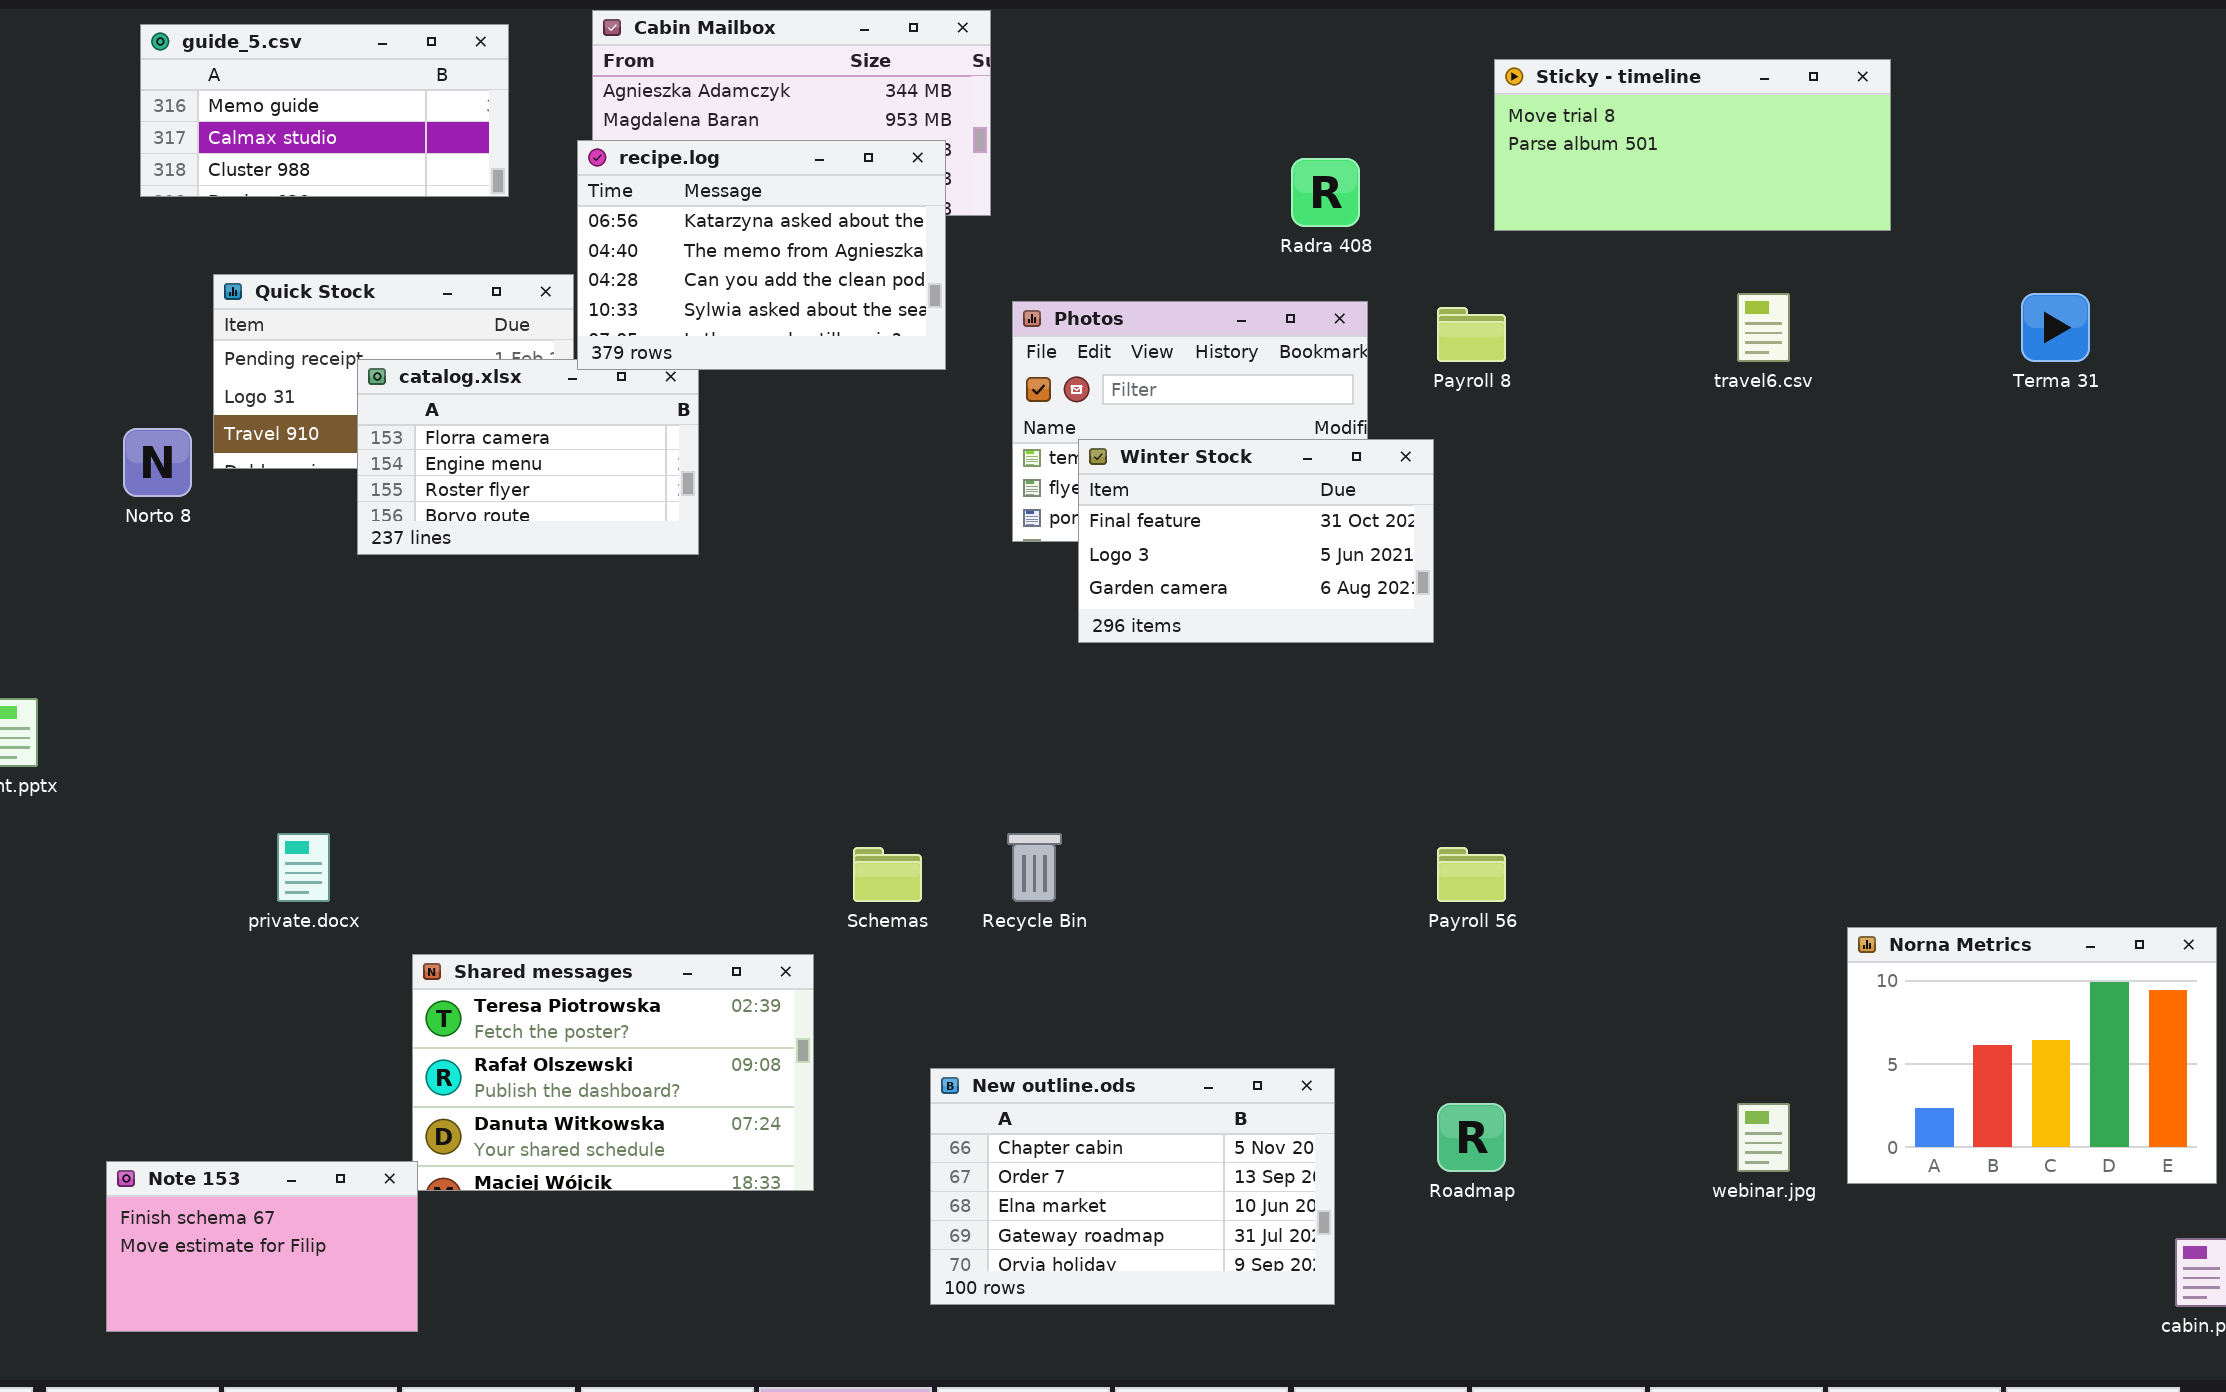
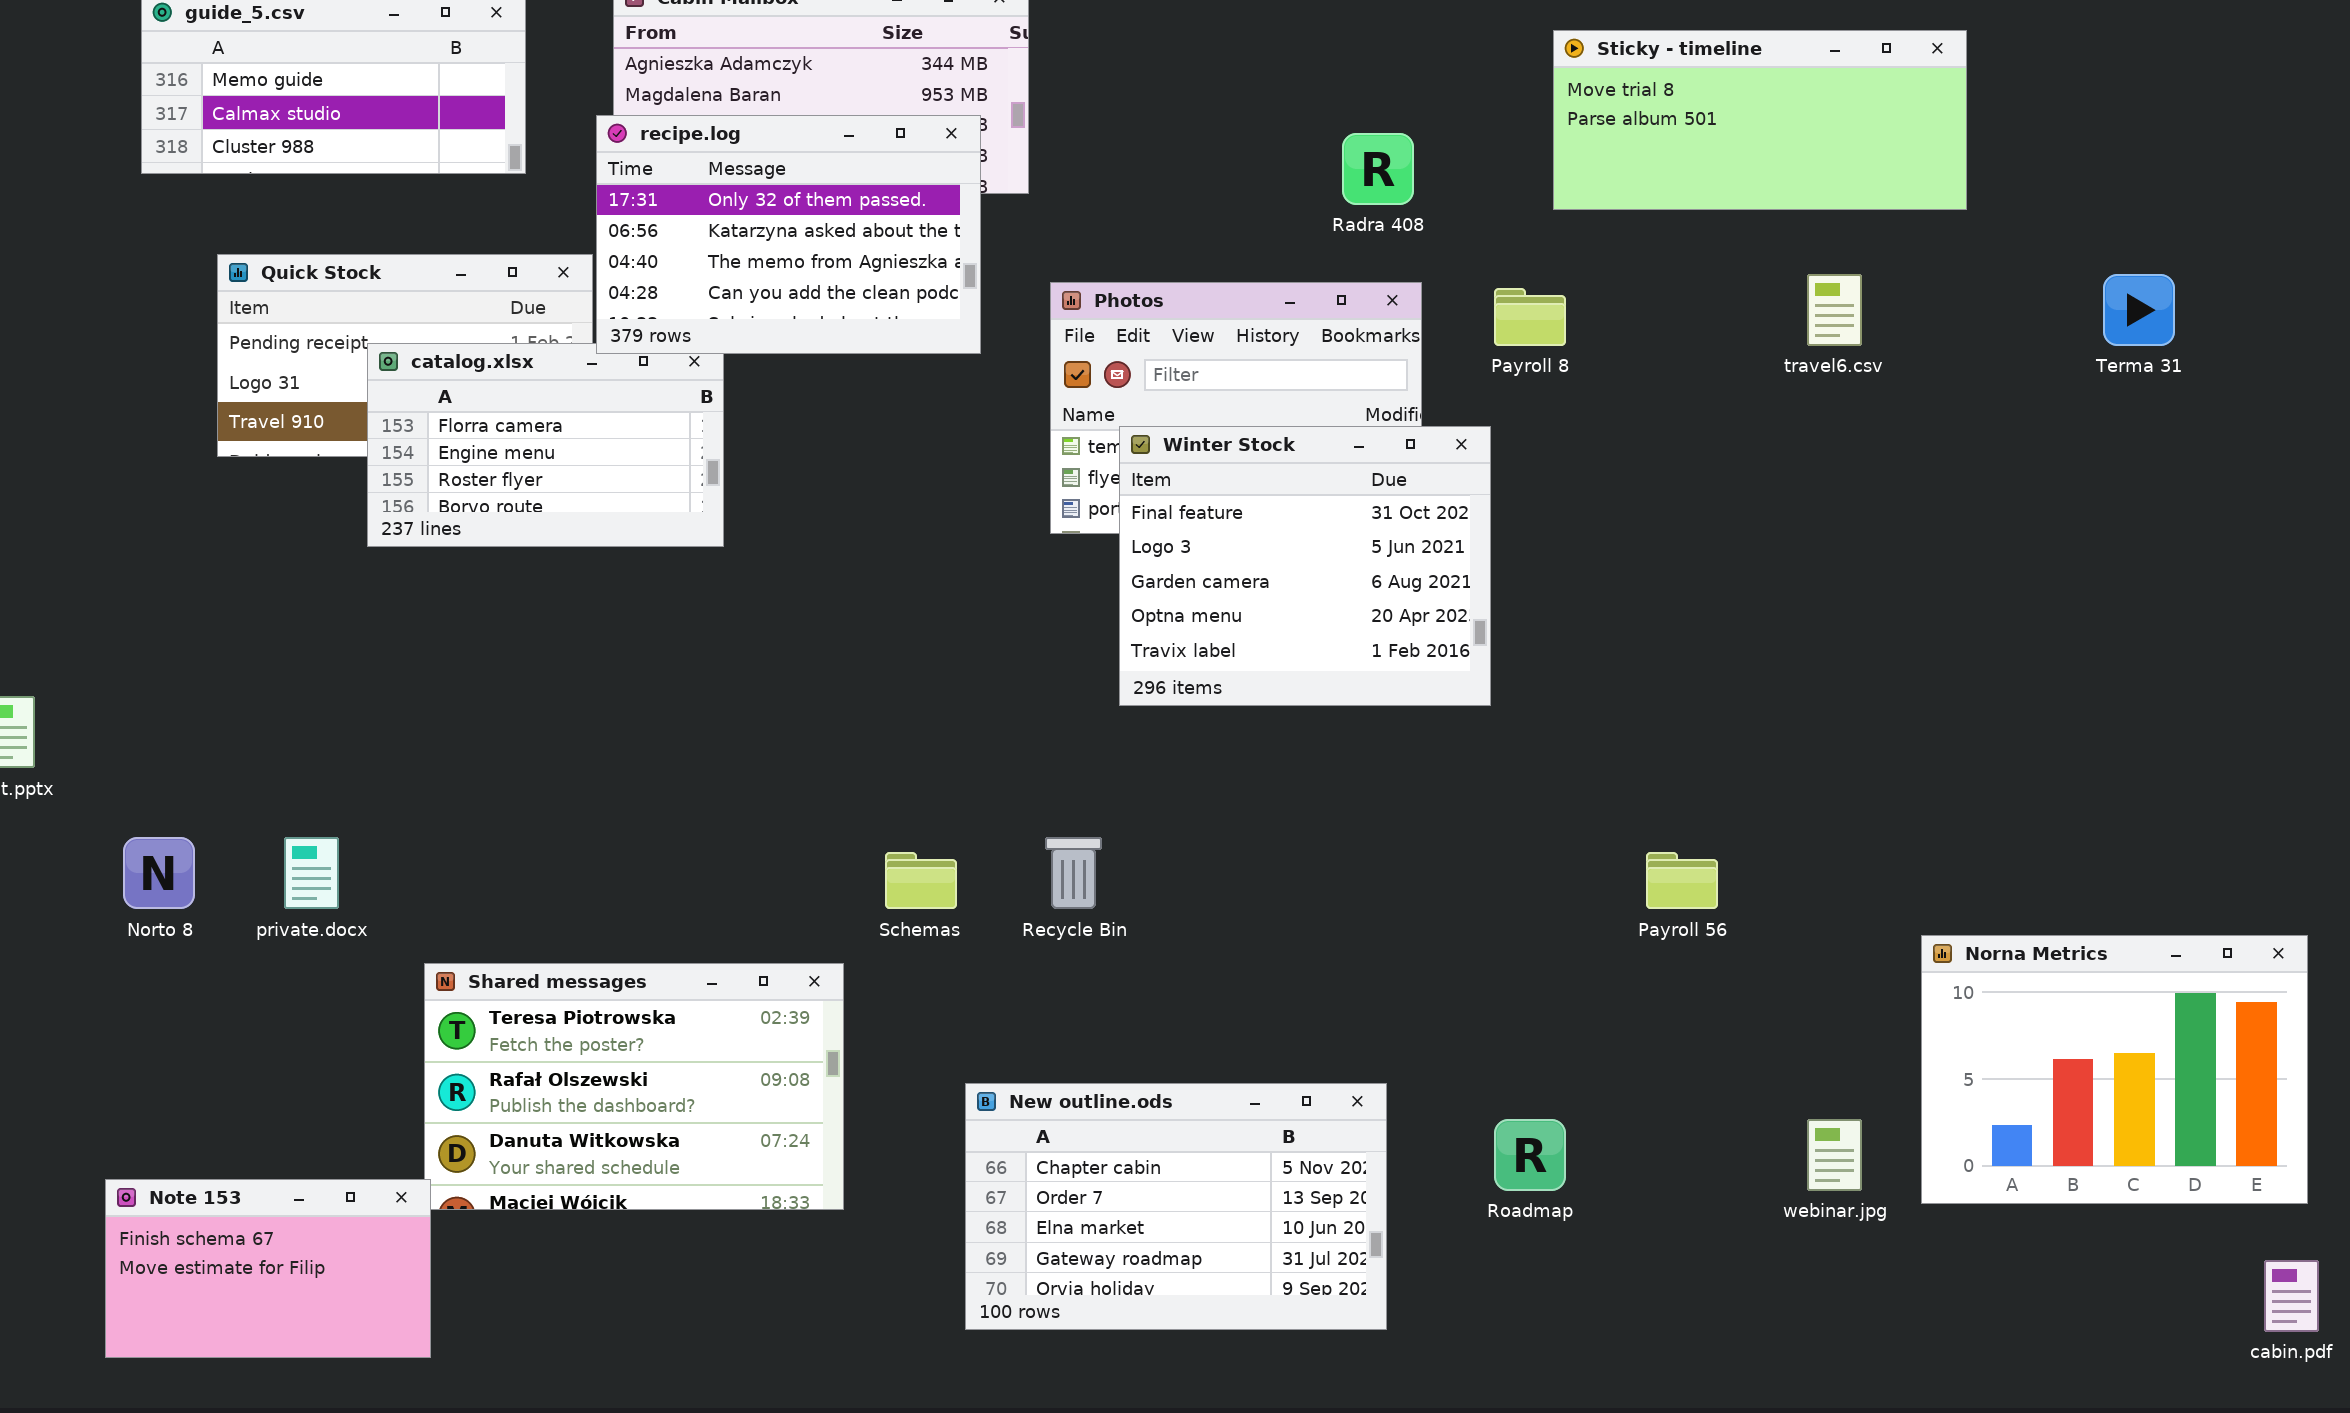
recipe.log: [577,140,946,370] -> [596,115,981,354], scrolled up 1 row
Norto 8: [123,428,192,497] -> [123,837,195,909], moved
Winter Stock: [1078,439,1434,643] -> [1119,426,1491,706], resized
Payroll 56: [1437,847,1506,902] -> [1646,852,1718,909], moved

